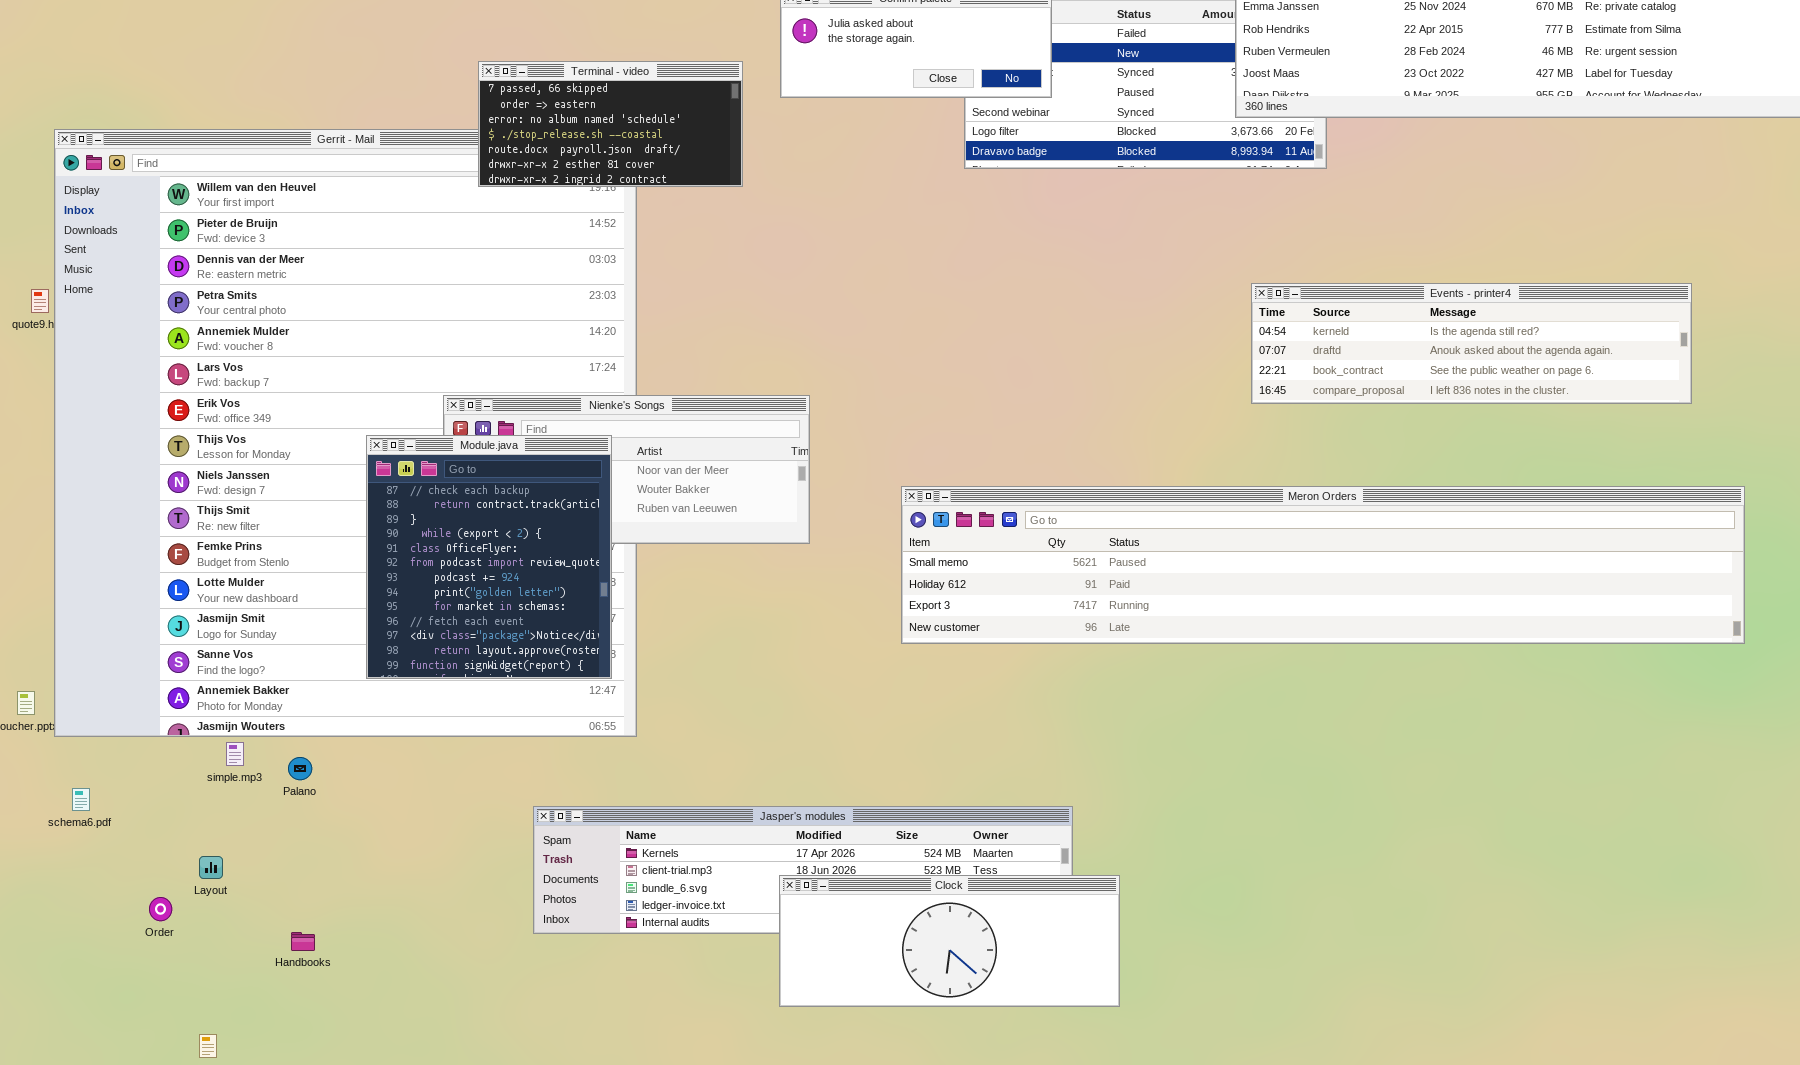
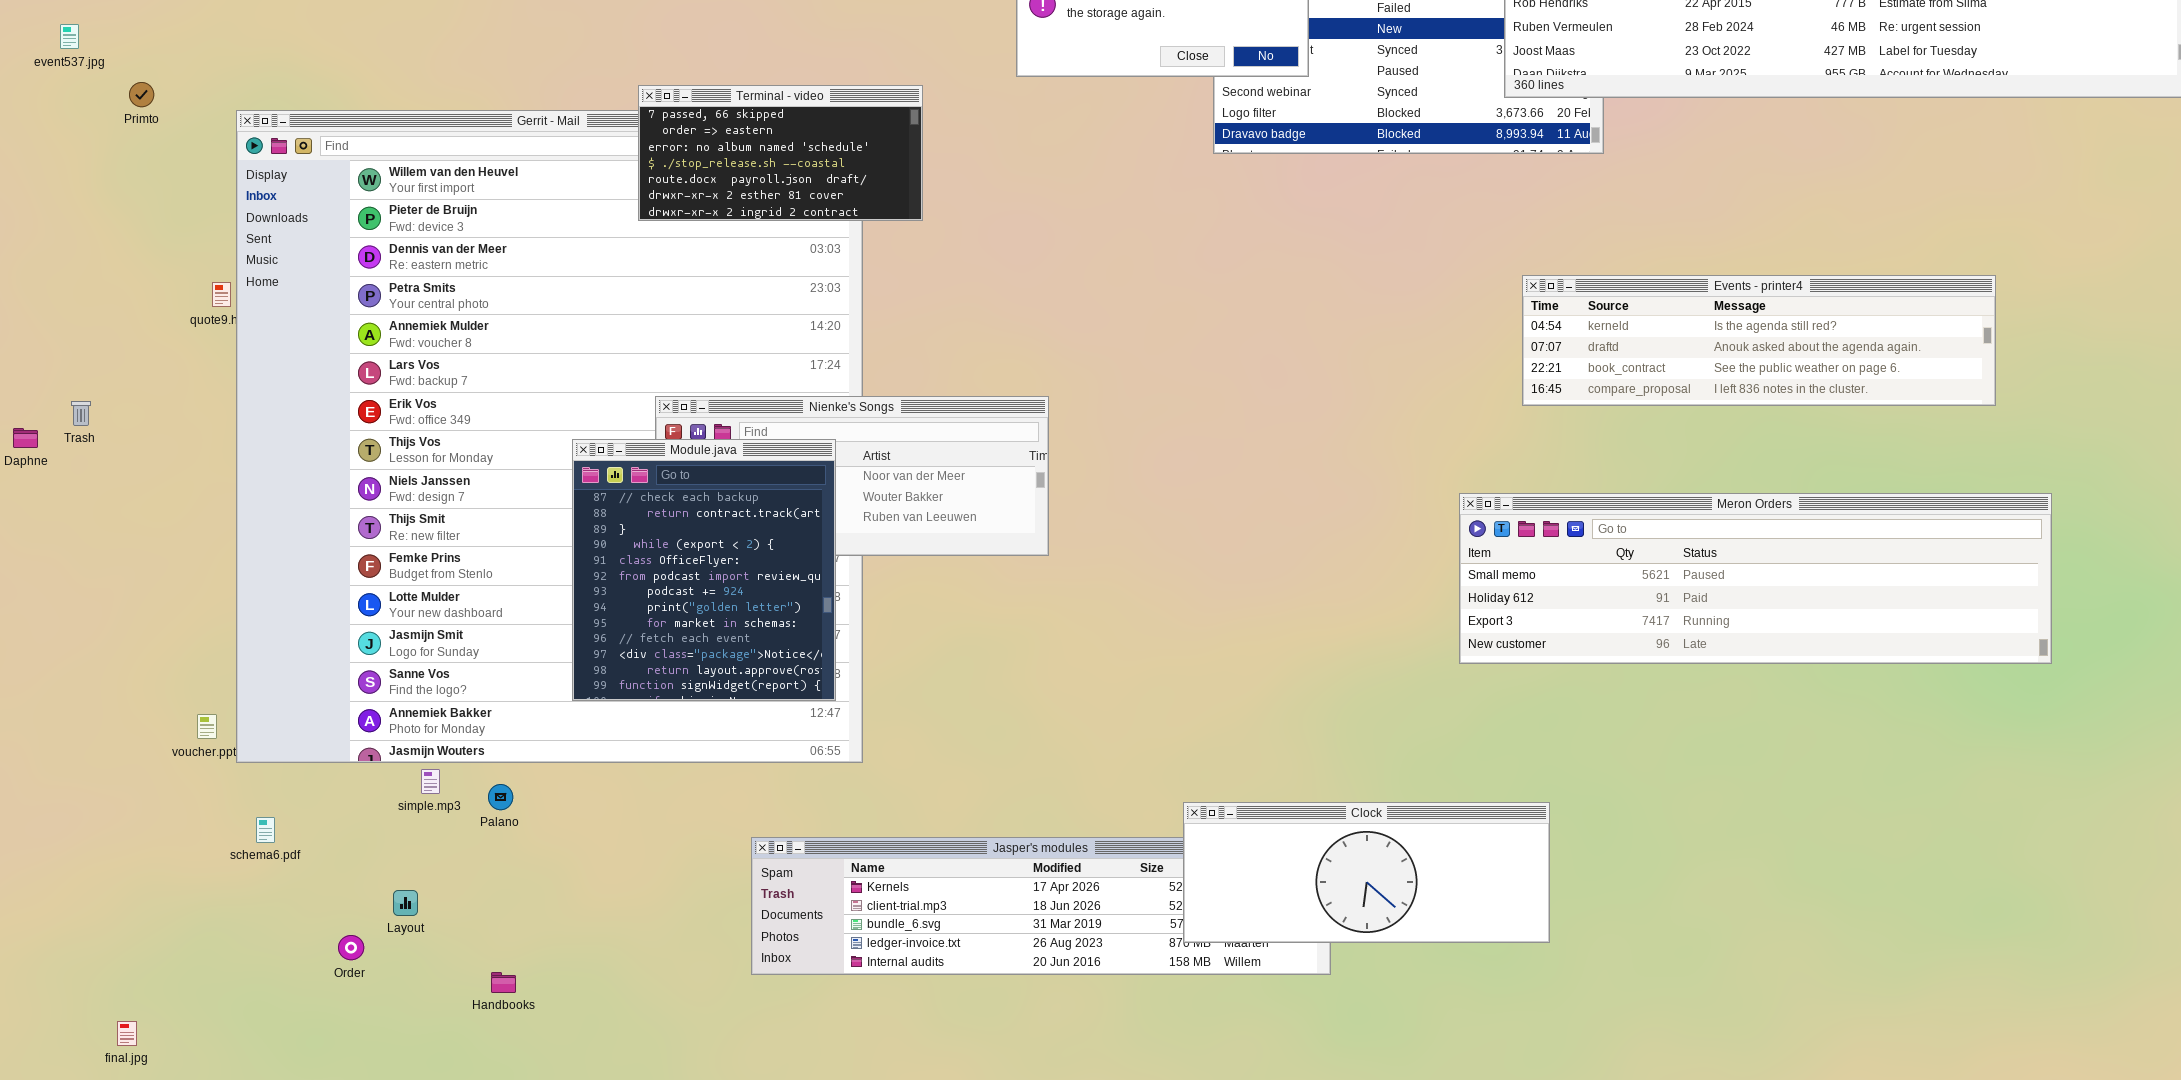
Terminal - video: [478,61,743,187] -> [638,85,923,221], moved
Meron Orders: [901,486,1745,644] -> [1459,493,2052,664], resized
Clock: [779,875,1120,1007] -> [1183,802,1550,943], moved

